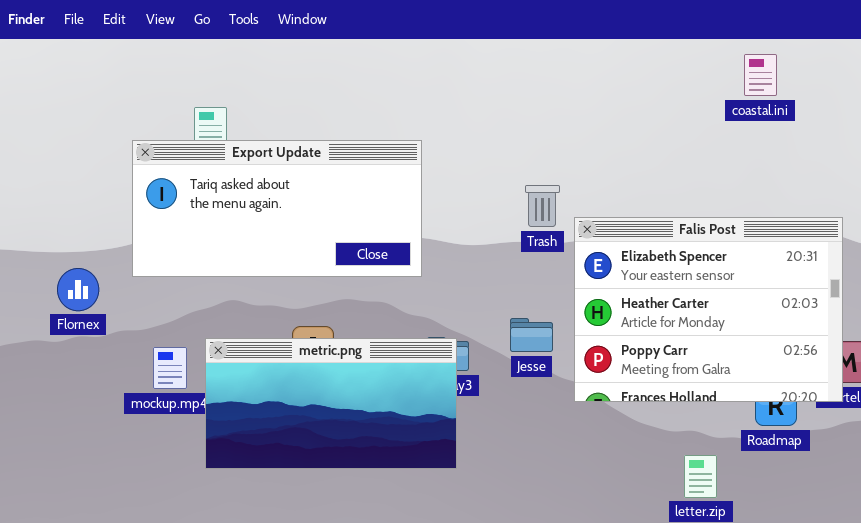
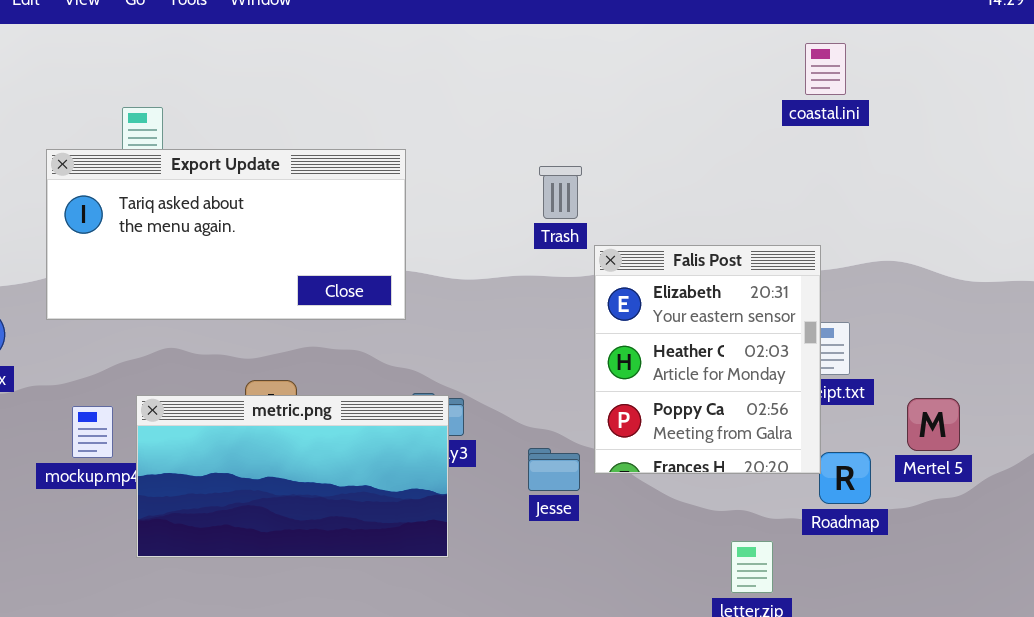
Trash: [525,185,560,227] -> [539,166,582,219], moved
Falis Post: [574,217,843,402] -> [594,245,821,474], resized
Jesse: [510,318,553,352] -> [528,448,580,491], moved

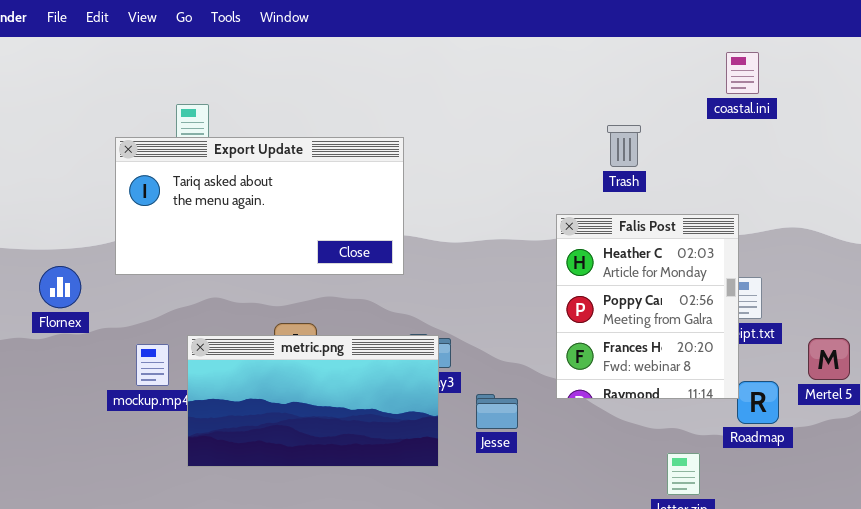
Trash: [539,166,582,219] -> [607,125,641,167], moved
Falis Post: [594,245,821,474] -> [556,214,739,399], scrolled down 1 row
Jesse: [528,448,580,491] -> [476,394,518,429], moved

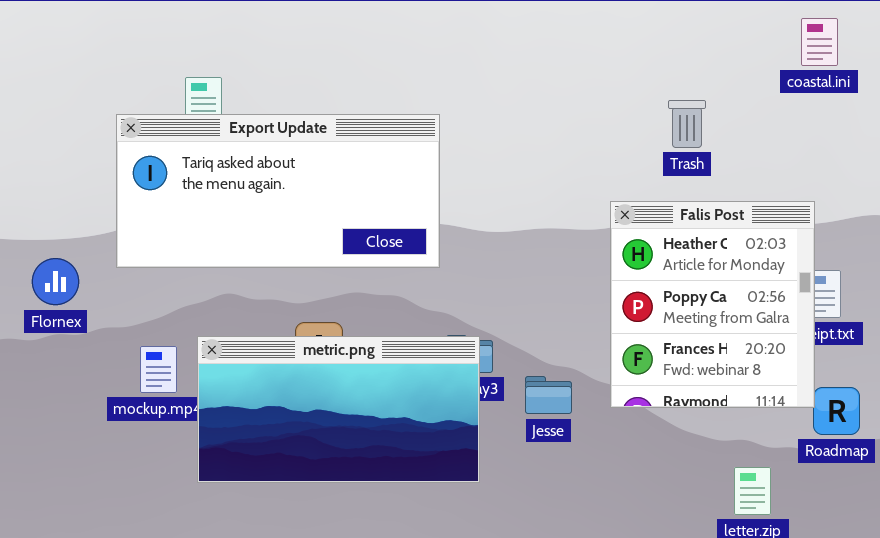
Jesse: [476,394,518,429] -> [525,376,572,414], moved

